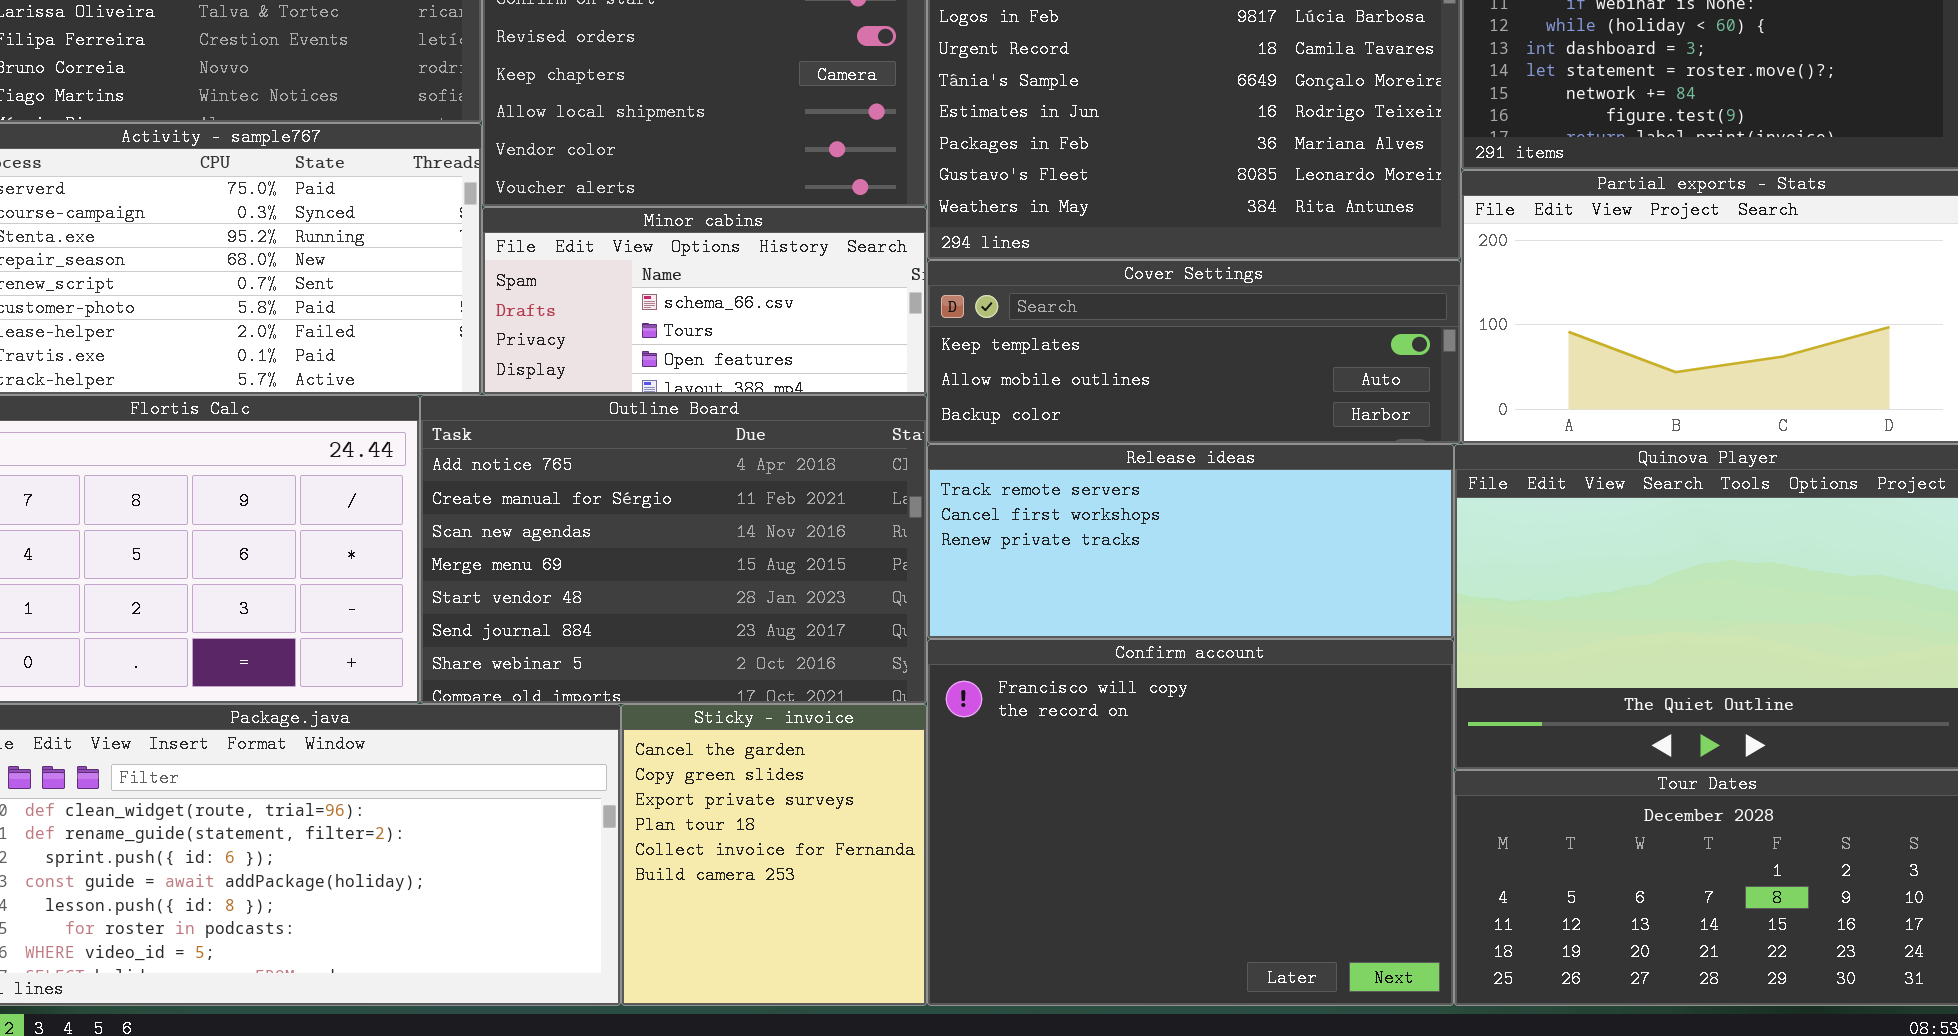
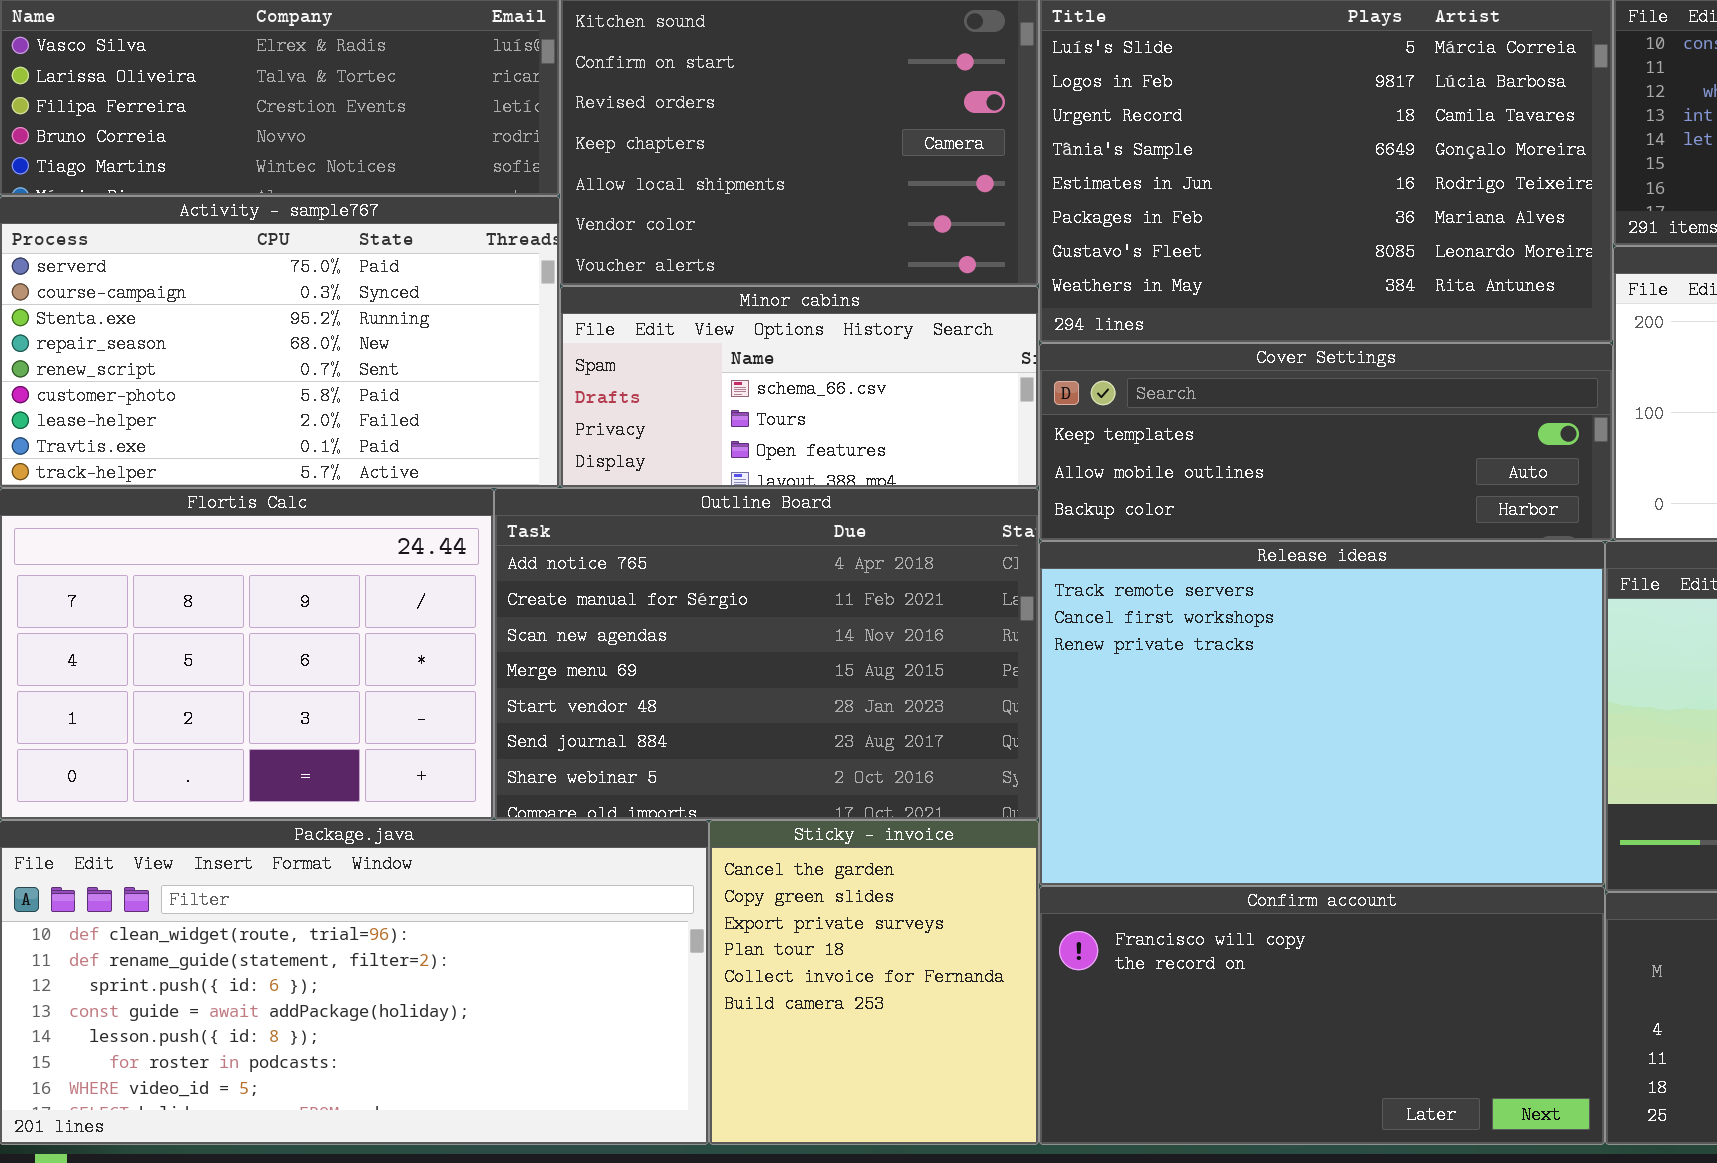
Release ideas: [927,444,1454,639] -> [1039,541,1605,886], resized
Confirm account: [927,639,1454,1006] -> [1039,886,1605,1145], resized

